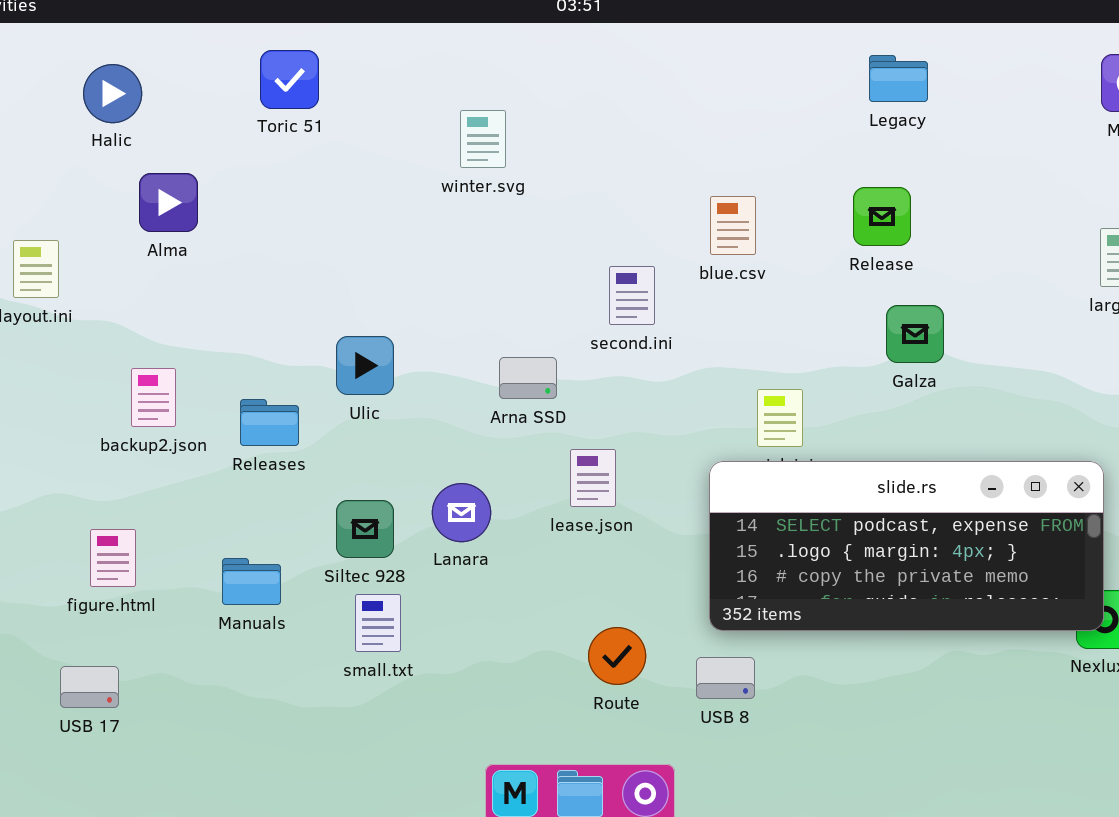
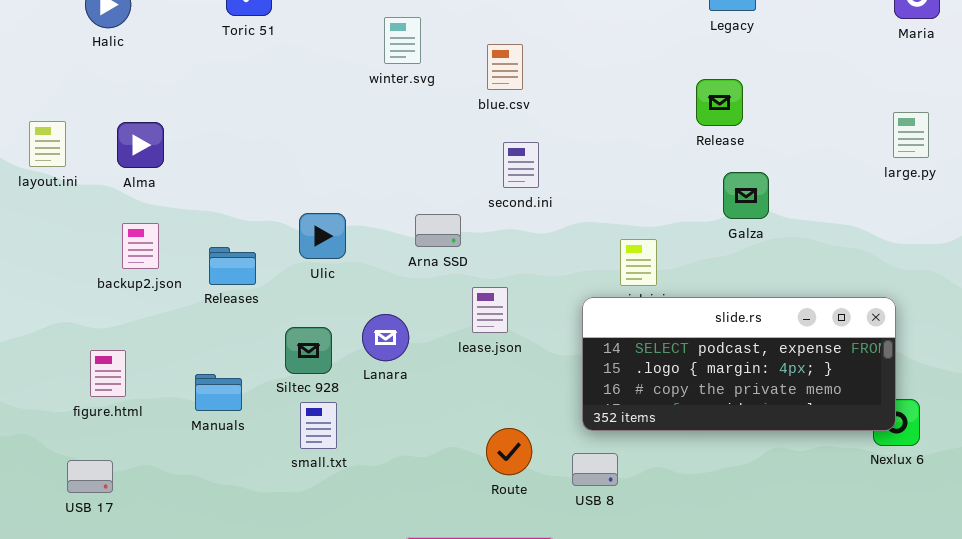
Alma: [139,173,198,232] -> [117,122,164,168], moved
blue.csv: [710,196,756,255] -> [487,44,523,90], moved
Ulic: [336,336,394,395] -> [299,213,346,259], moved

